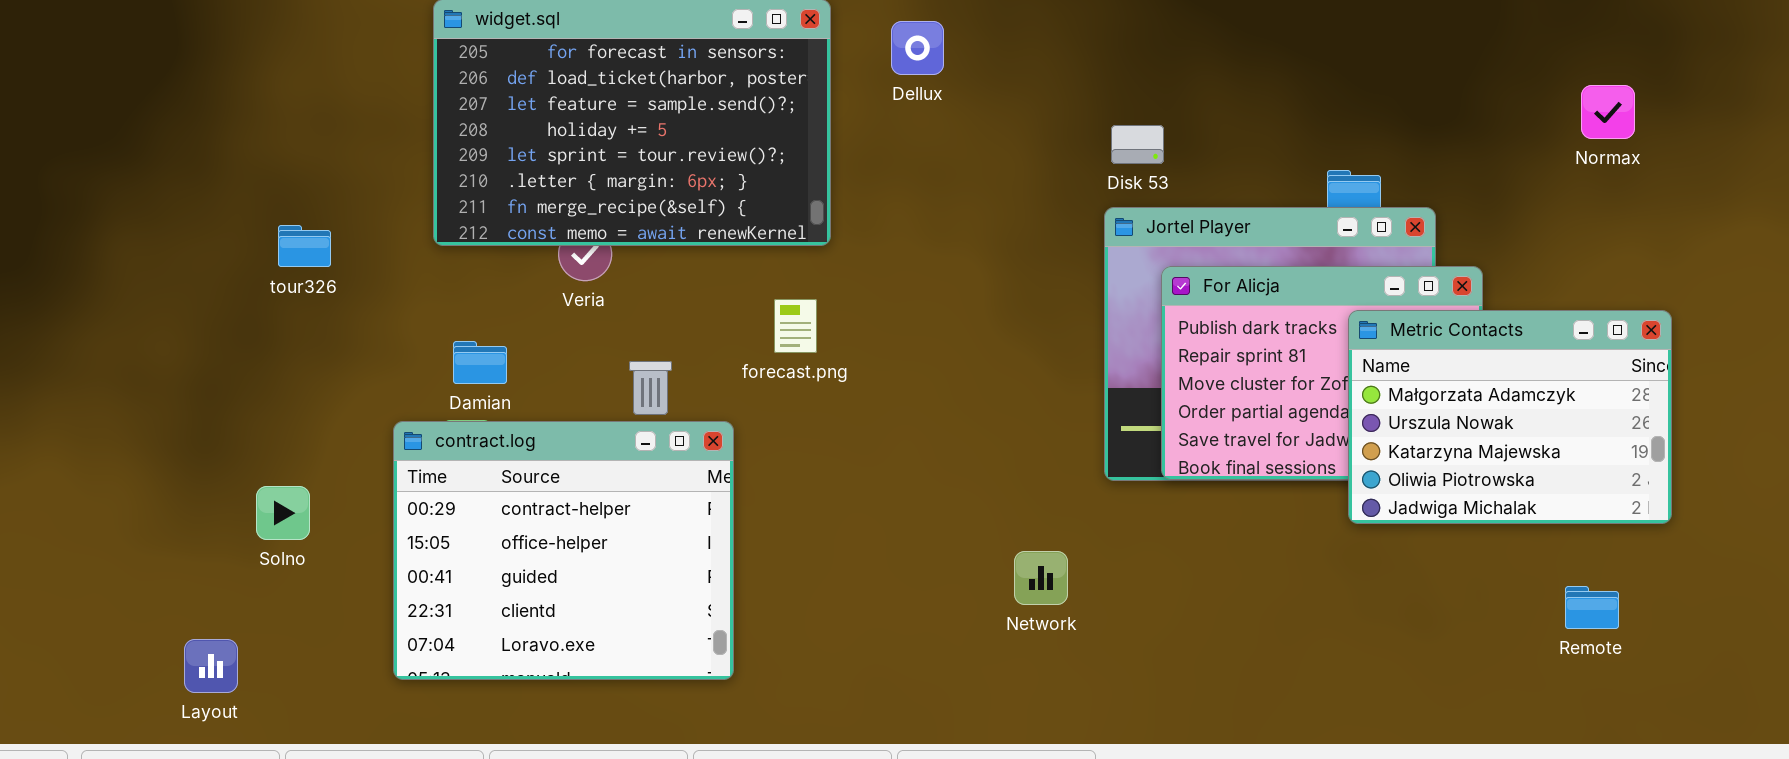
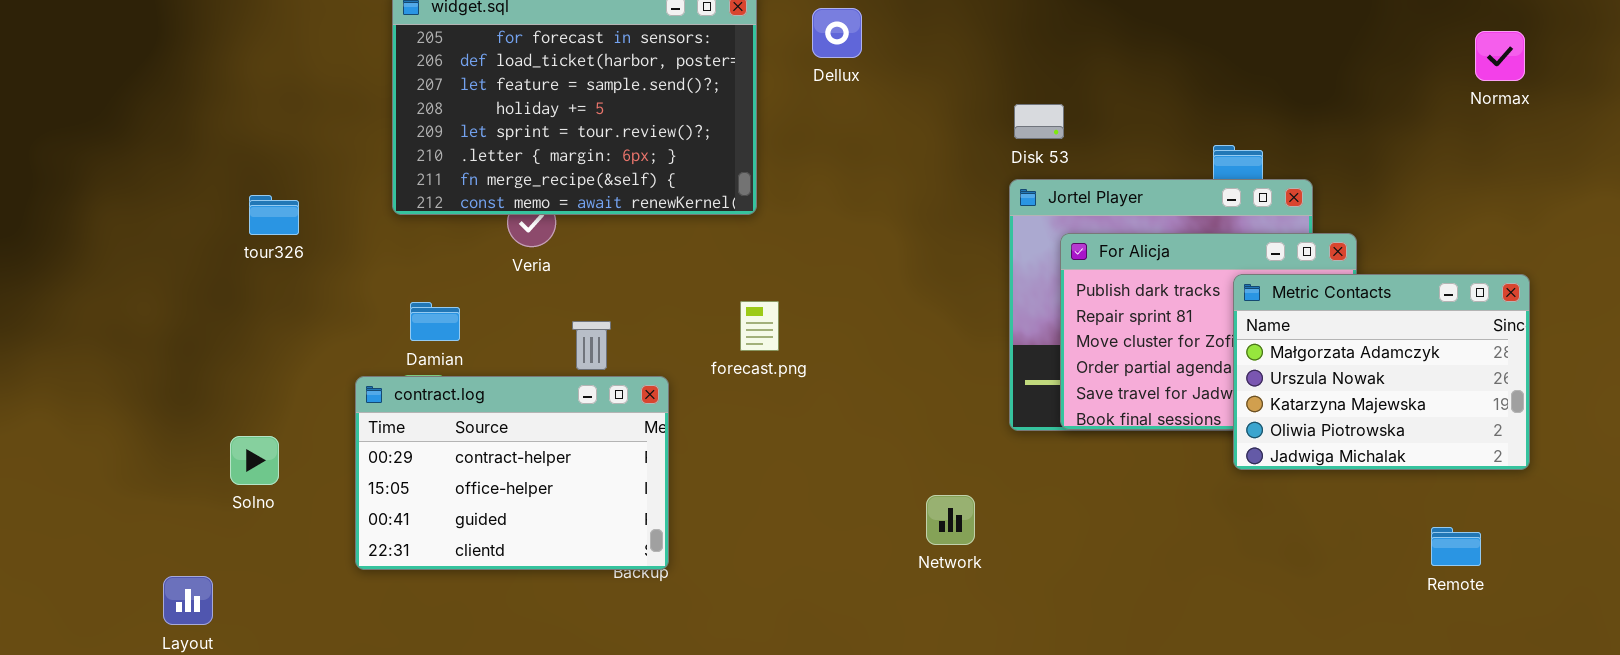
Normax: [1581,85,1635,139] -> [1475,31,1525,81], moved
forecast.png: [774,299,817,353] -> [740,301,779,351], moved
contract.log: [393,421,734,680] -> [355,376,669,570], resized

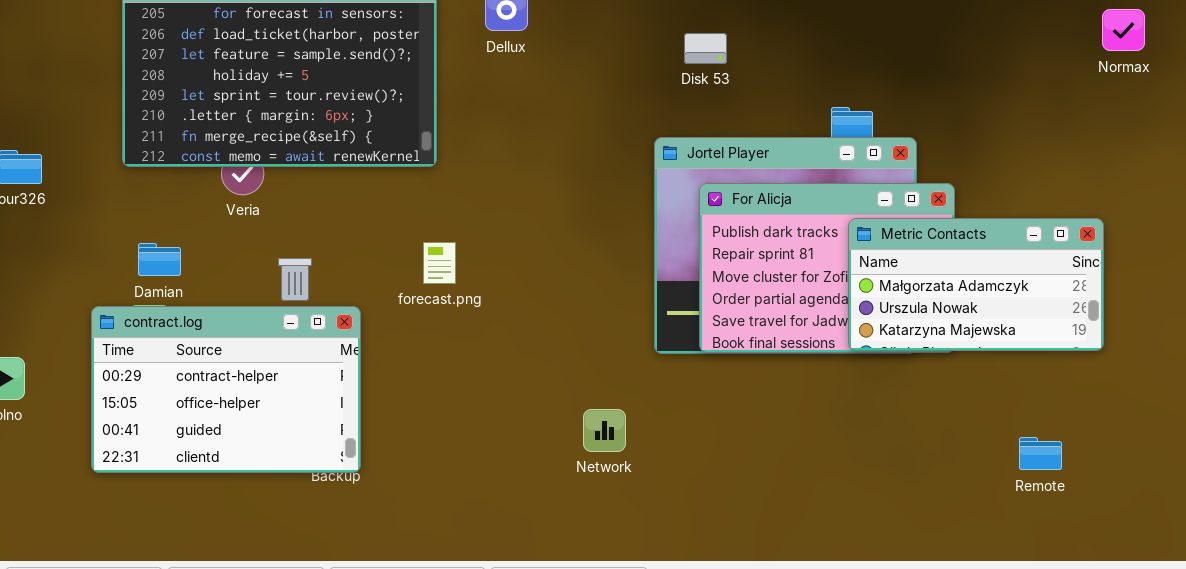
Normax: [1475,31,1525,81] -> [1102,9,1145,51], moved
Disk 53: [1014,104,1064,139] -> [684,33,727,64], moved
Metric Contacts: [1233,274,1530,470] -> [848,218,1104,351], resized

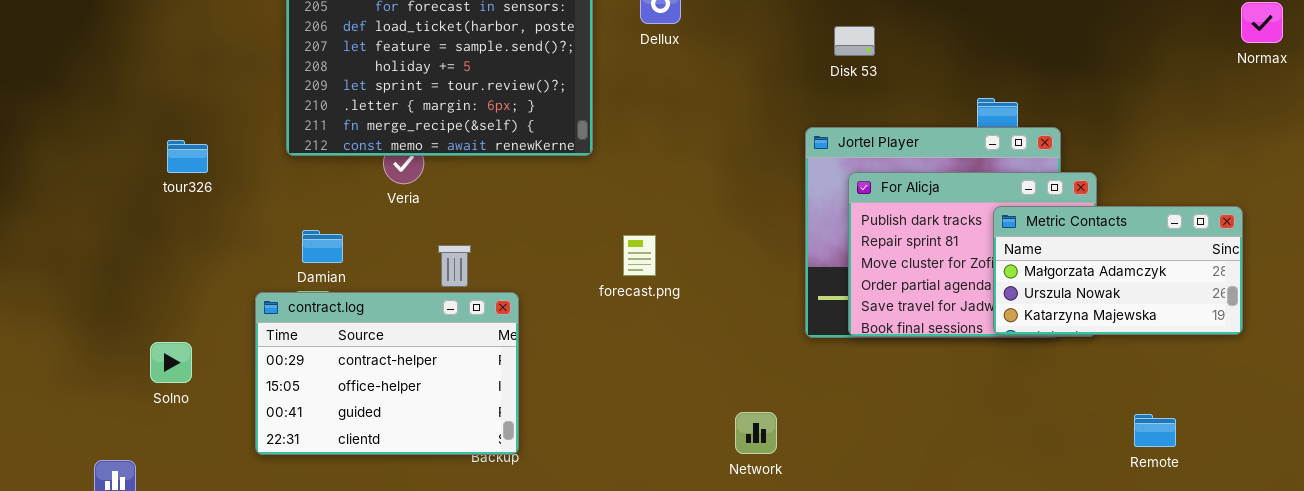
forecast.png: [423,242,456,284] -> [623,235,656,276], moved
Network: [583,409,626,452] -> [735,412,777,454], moved
Remote: [1019,437,1062,470] -> [1134,414,1176,447], moved

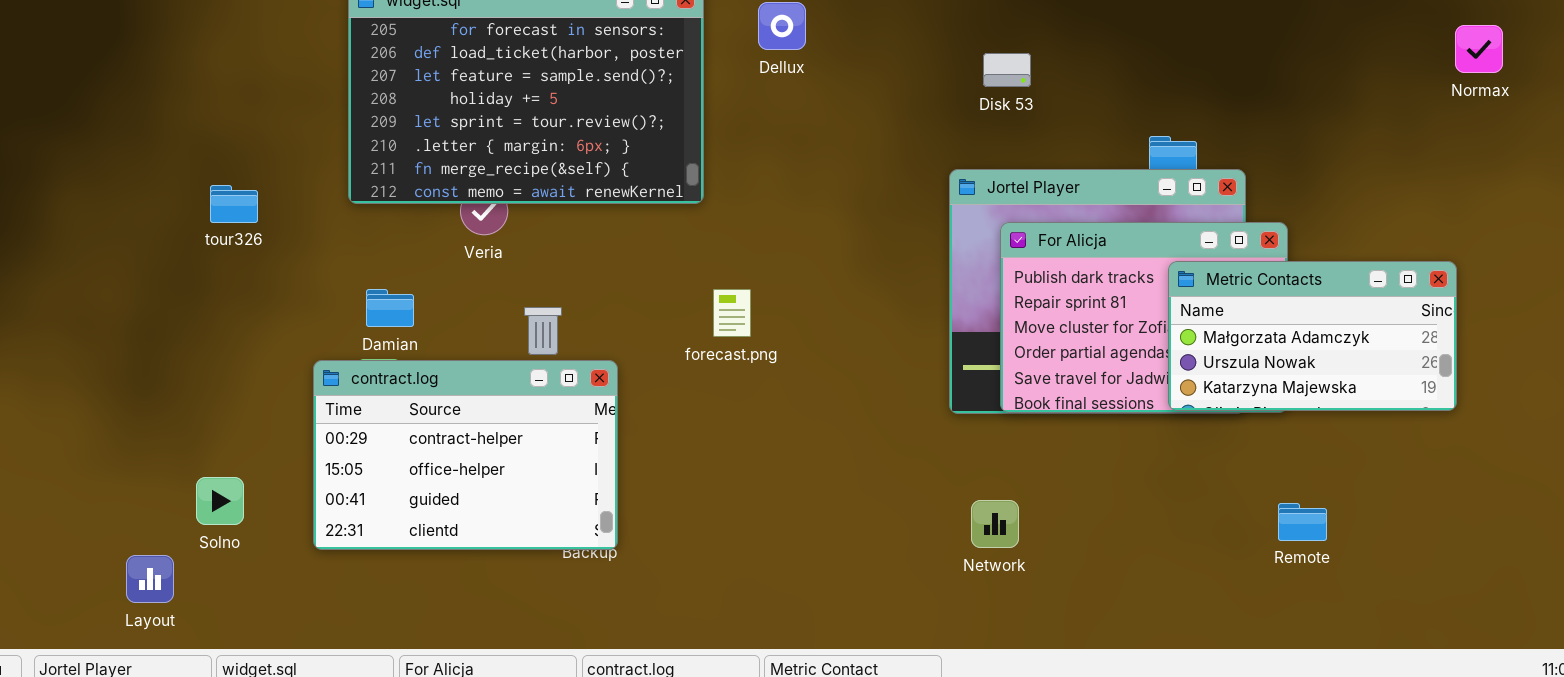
forecast.png: [623,235,656,276] -> [713,289,751,337], moved
Solno: [150,342,192,383] -> [196,477,244,525], moved
Network: [735,412,777,454] -> [971,500,1019,548], moved
Remote: [1134,414,1176,447] -> [1278,503,1327,541], moved

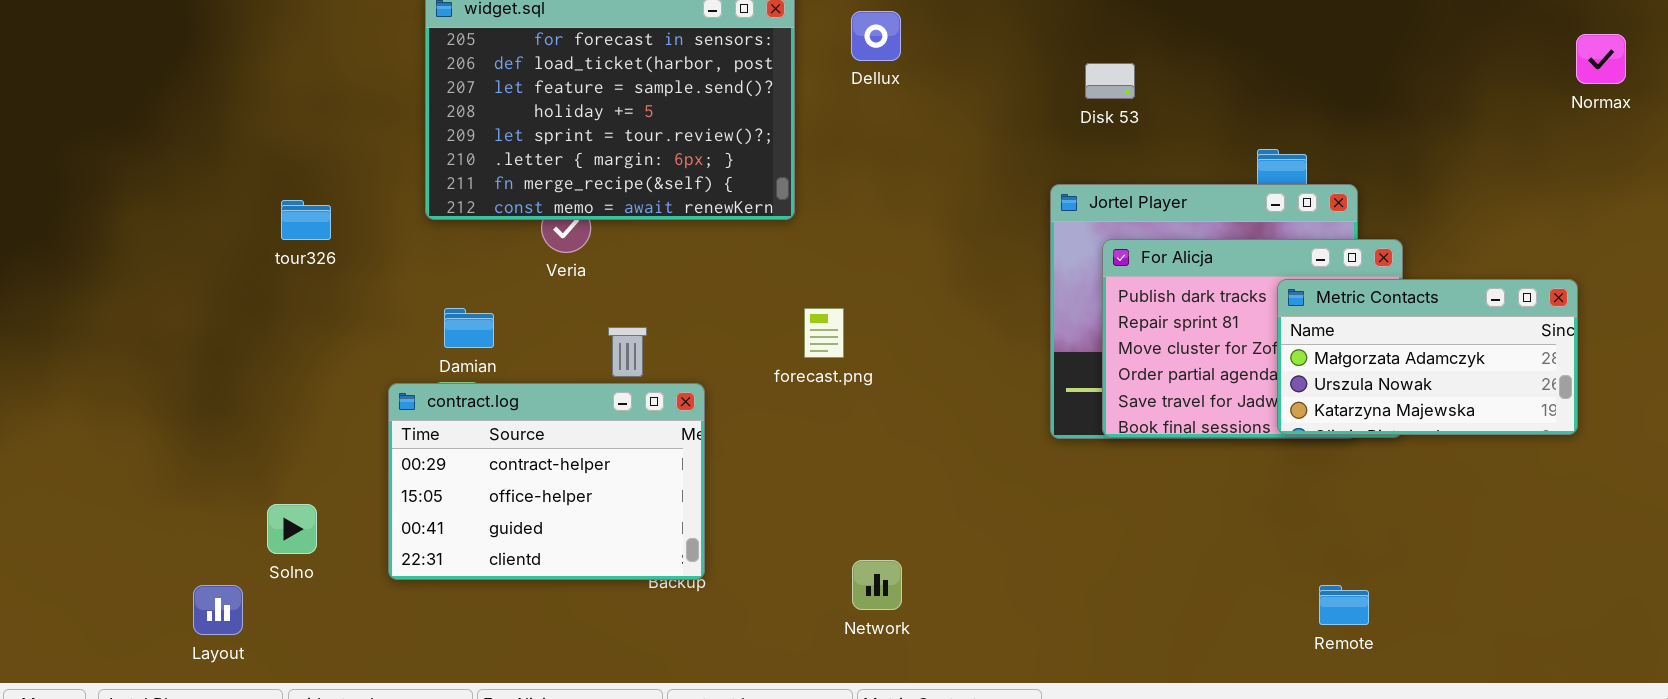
Network: [971,500,1019,548] -> [852,560,902,610], moved
Remote: [1278,503,1327,541] -> [1319,585,1369,625], moved

